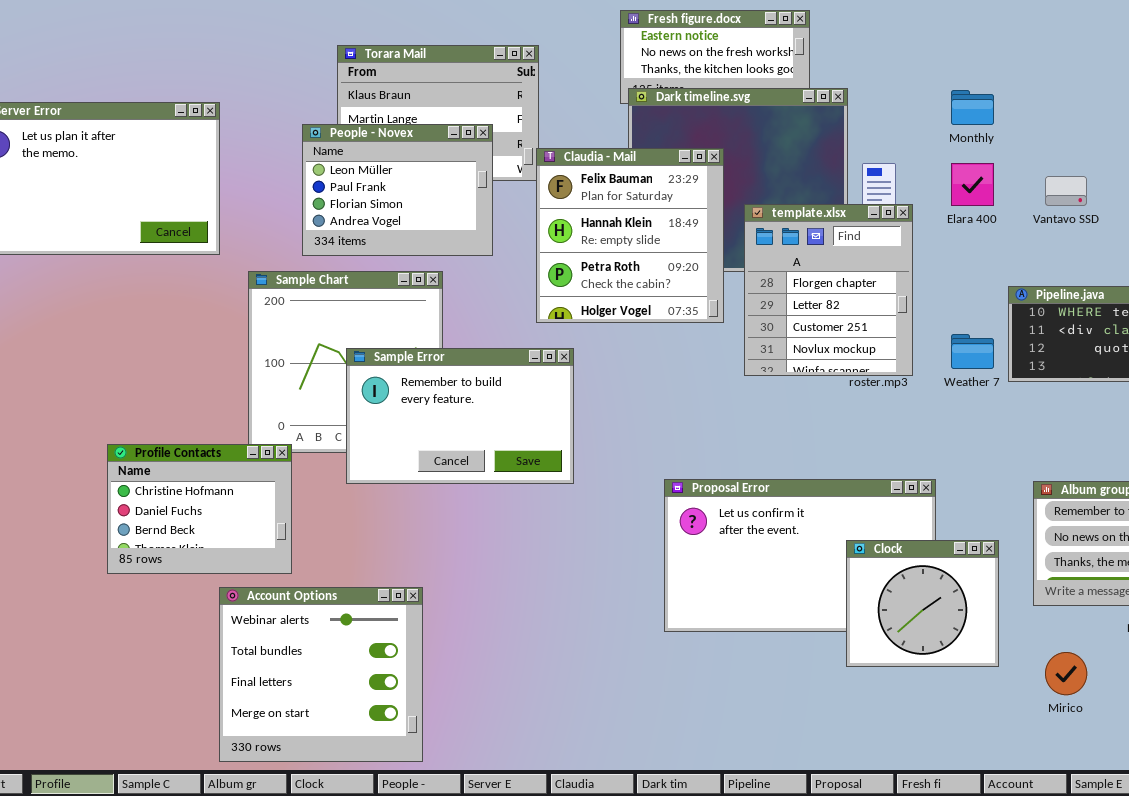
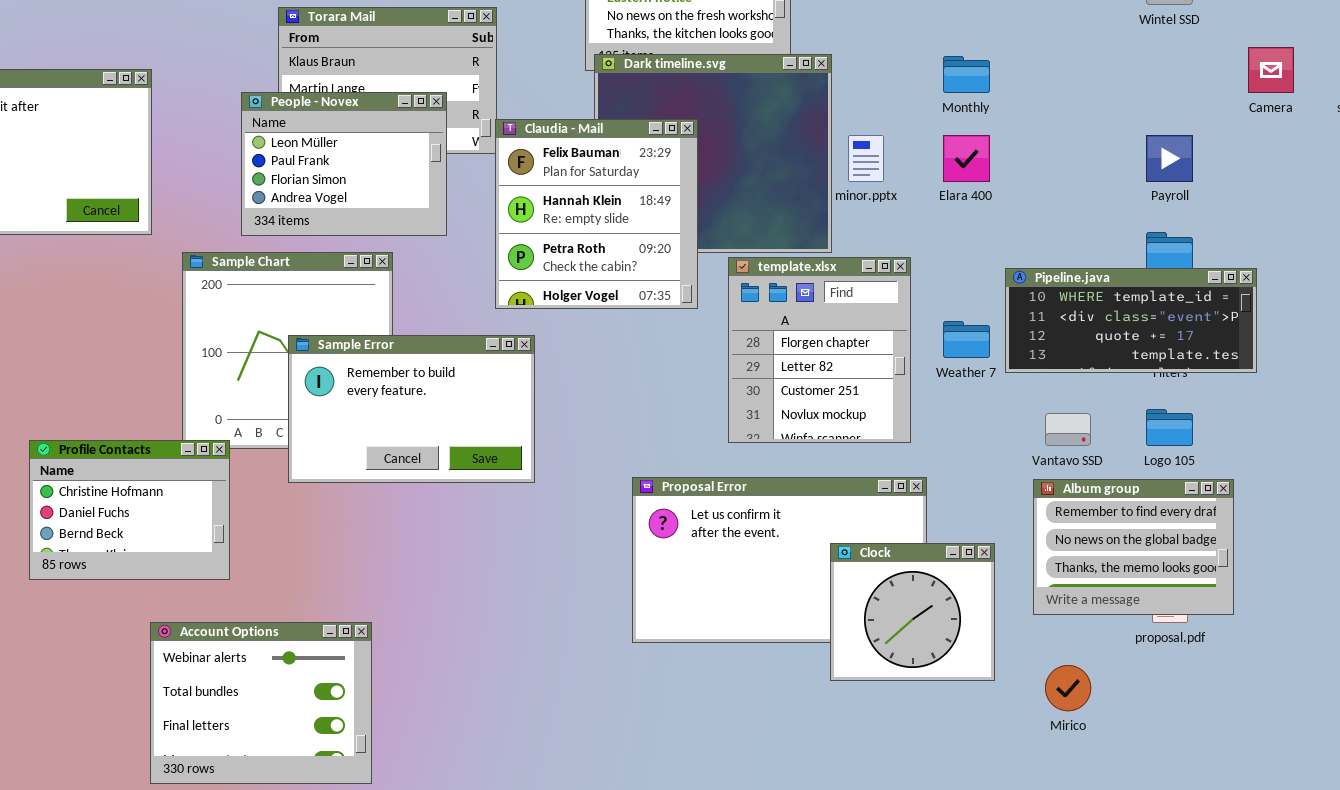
Vantavo SSD: [1045,176,1087,206] -> [1045,413,1091,446], moved
template.xlsx: [744,204,913,376] -> [728,257,911,443], moved
Account Options: [219,587,423,762] -> [150,622,372,784], resized

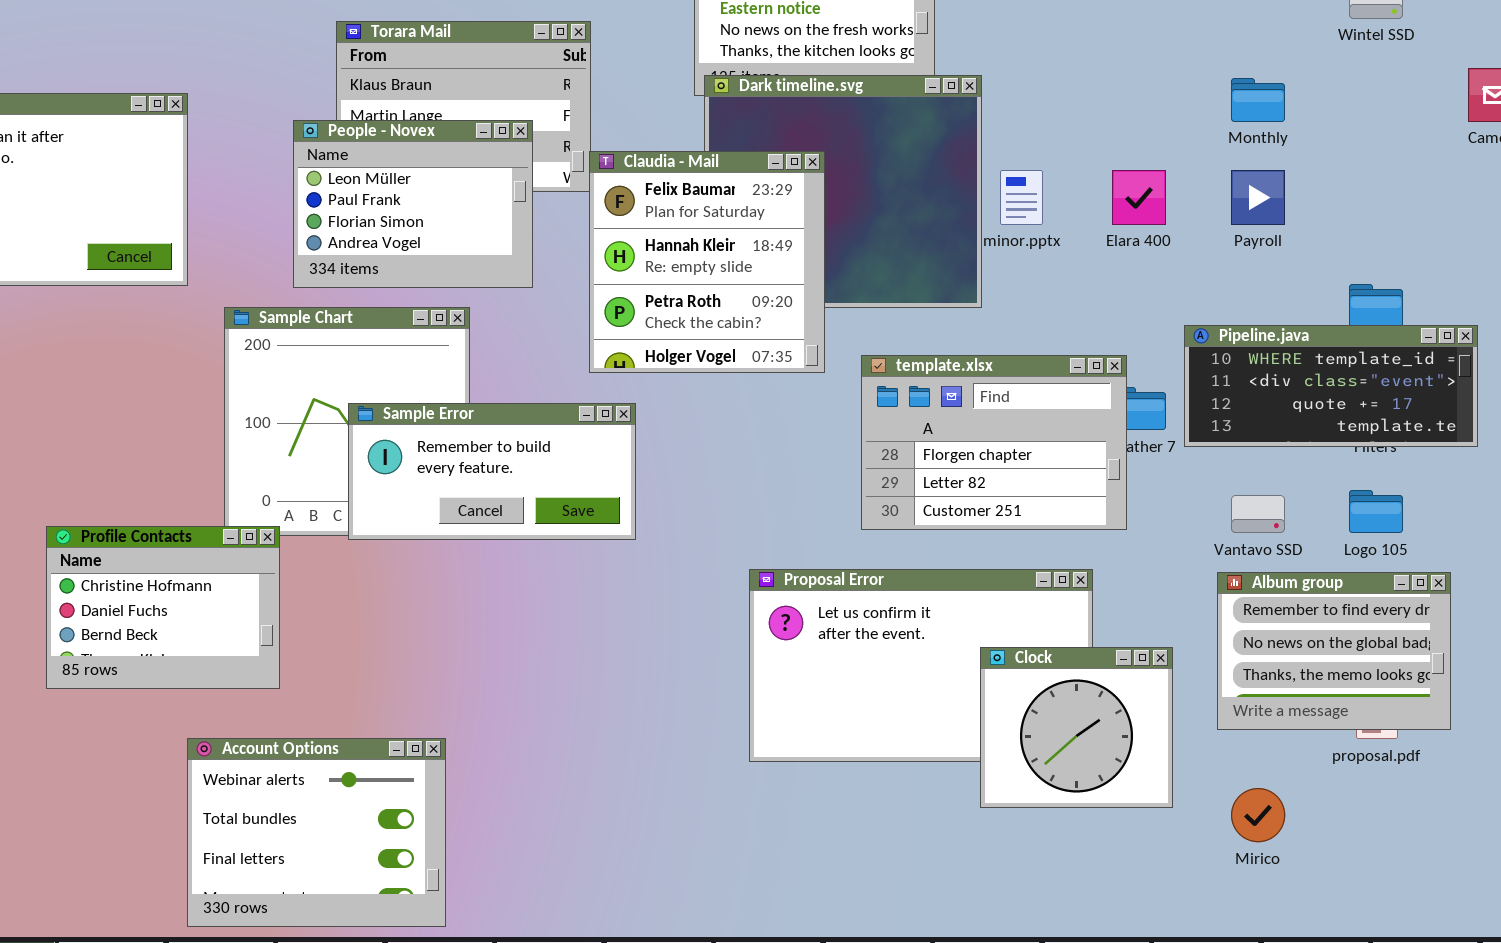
Monthly: [943,56,990,93] -> [1231,78,1285,122], moved
Payroll: [1146,135,1193,182] -> [1231,170,1285,225], moved
template.xlsx: [728,257,911,443] -> [861,355,1127,530], resized
Sample Error: [288,335,535,483] -> [348,403,636,540], resized

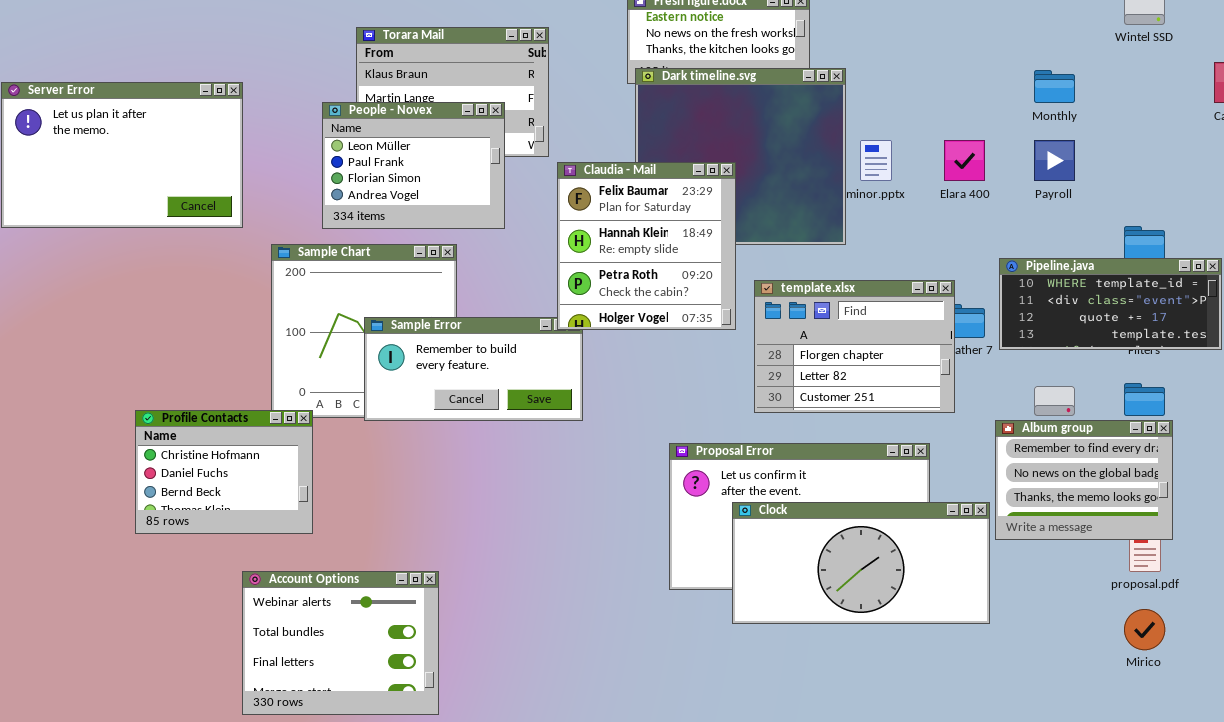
Claudia - Mail: [589,151,825,373] -> [557,162,736,330], moved
Album group: [1217,572,1451,730] -> [995,420,1173,540], moved
Clock: [980,647,1173,808] -> [732,502,990,624], resized
Mirico: [1231,788,1285,842] -> [1124,609,1165,650], moved

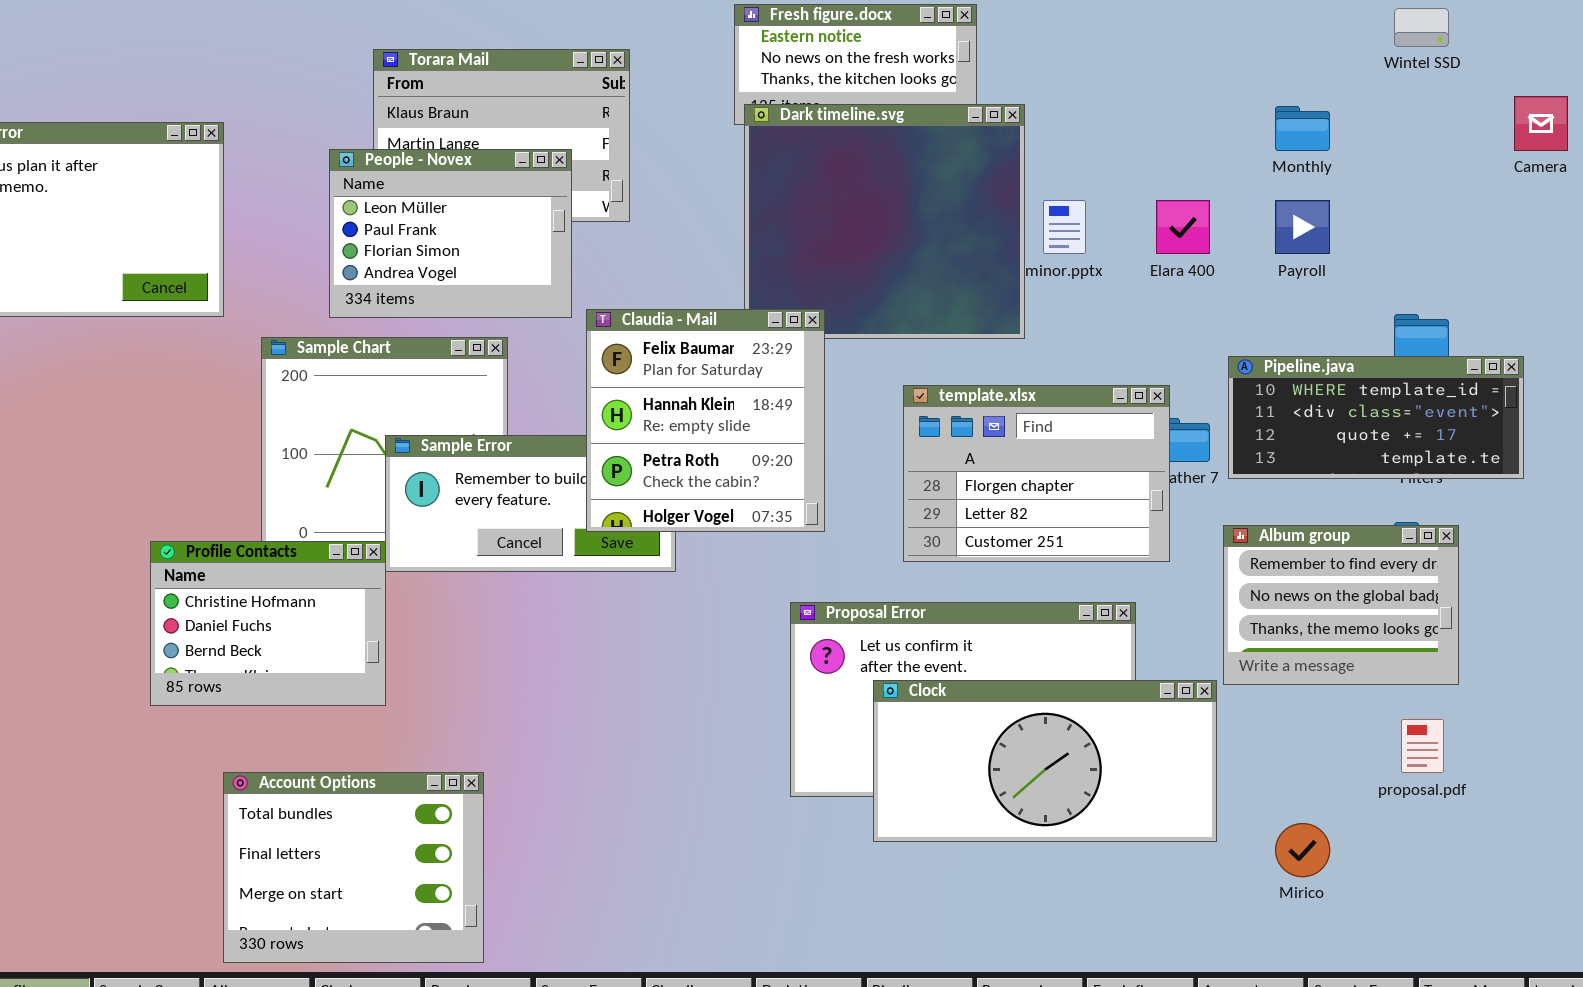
Claudia - Mail: [557,162,736,330] -> [586,309,825,532], moved
Profile Contacts: [135,410,313,534] -> [150,541,386,706], moved
Album group: [995,420,1173,540] -> [1223,525,1459,685], moved
Account Options: [242,571,439,715] -> [223,772,484,963], scrolled down 1 row
Mirico: [1124,609,1165,650] -> [1275,823,1330,877], moved

